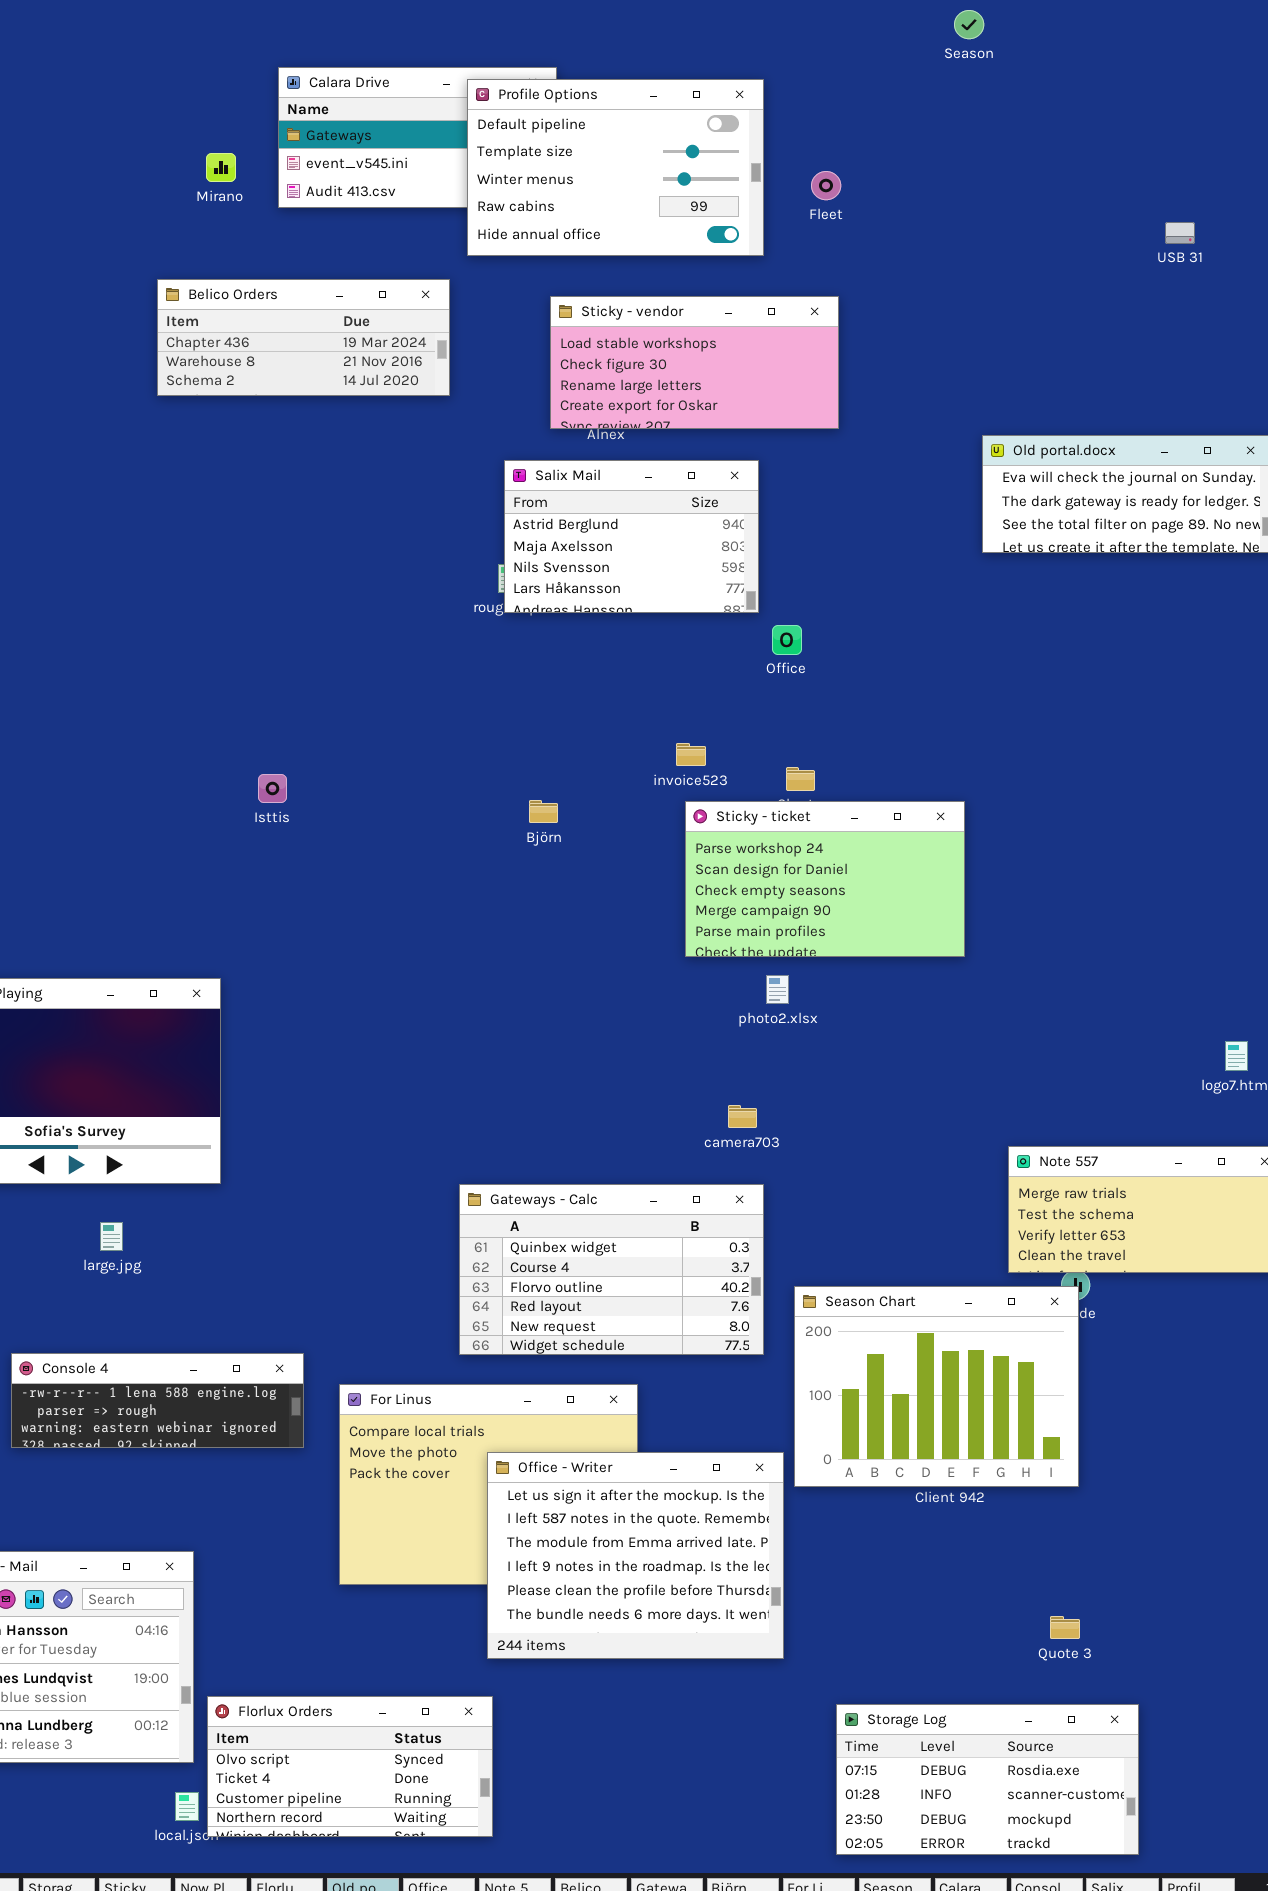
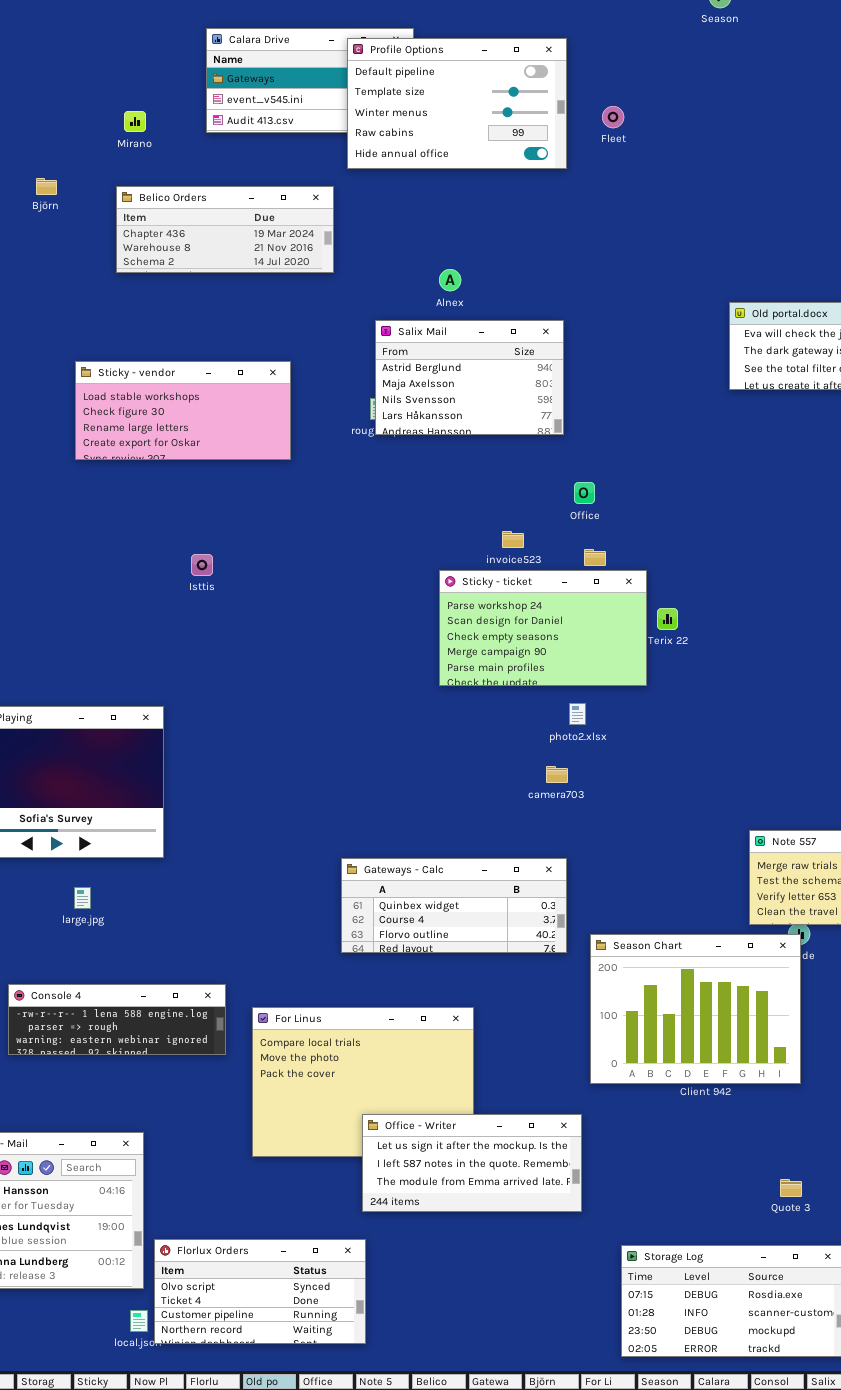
Mirano: [206,153,236,182] -> [124,111,146,132], moved
Sticky - vendor: [550,296,839,429] -> [75,361,291,460], moved
Office: [772,625,802,655] -> [574,482,595,504], moved
Björn: [529,800,558,823] -> [36,178,57,195], moved
Sticky - ticket: [685,801,965,957] -> [439,570,647,686], moved
camera703: [728,1105,757,1128] -> [546,766,568,783], moved
Gateways - Calc: [459,1184,764,1355] -> [341,858,567,953], resized
Office - Writer: [487,1452,784,1659] -> [362,1114,582,1212], resized

